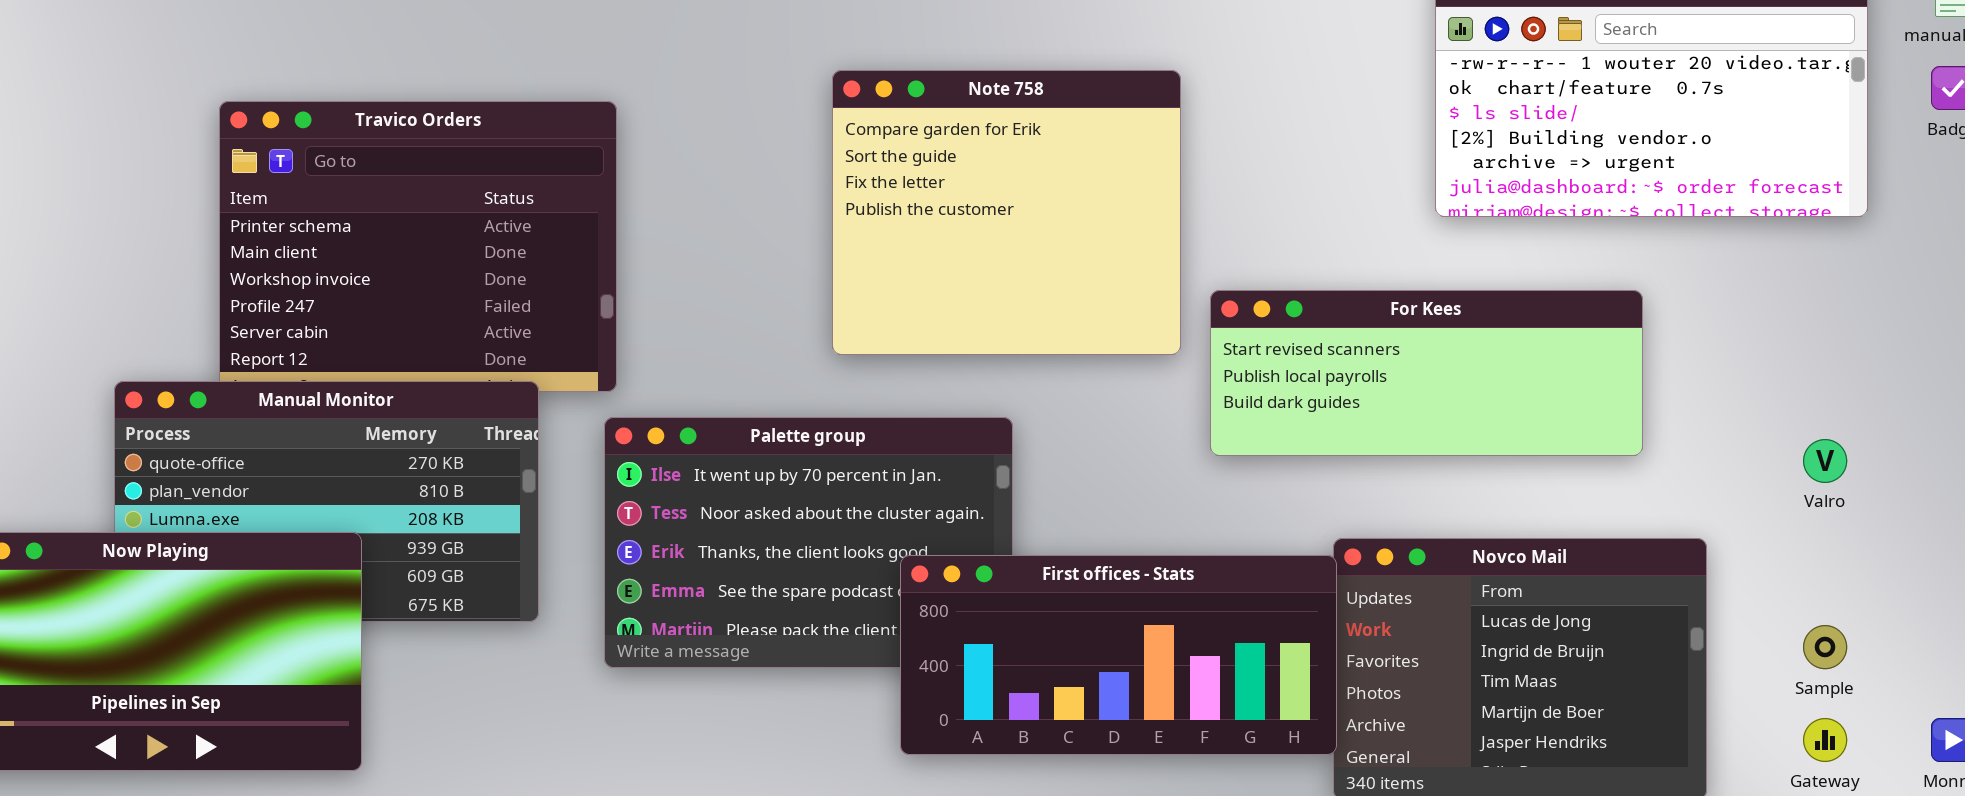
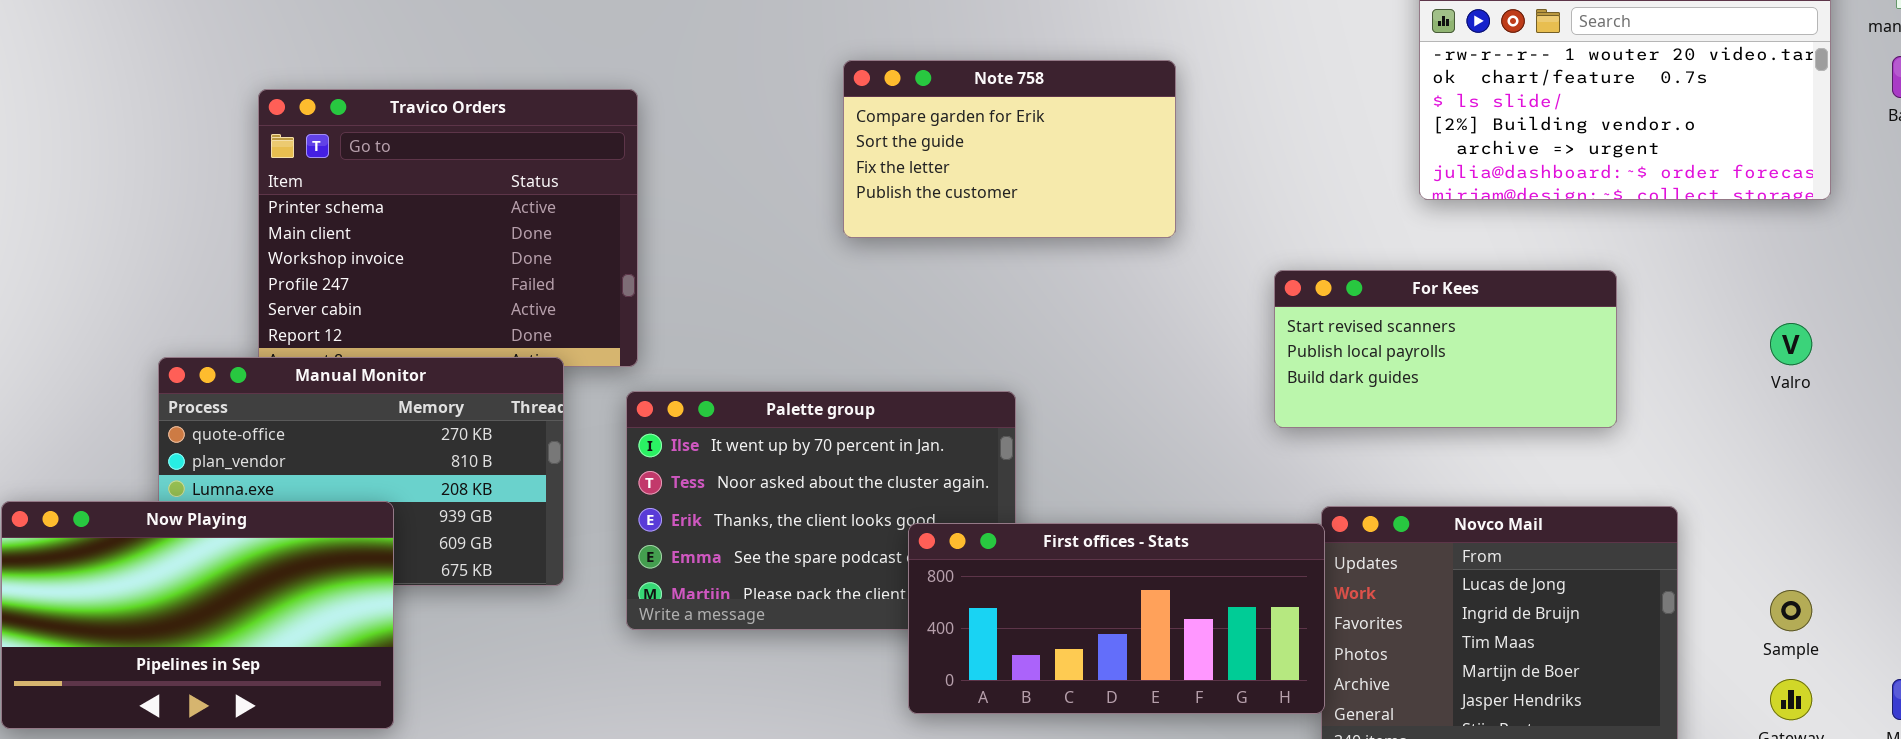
Note 758: [832,70,1181,355] -> [843,60,1176,238], resized
For Kees: [1210,290,1643,456] -> [1274,270,1617,428], resized
Valro: [1803,439,1847,483] -> [1770,323,1812,365], moved

